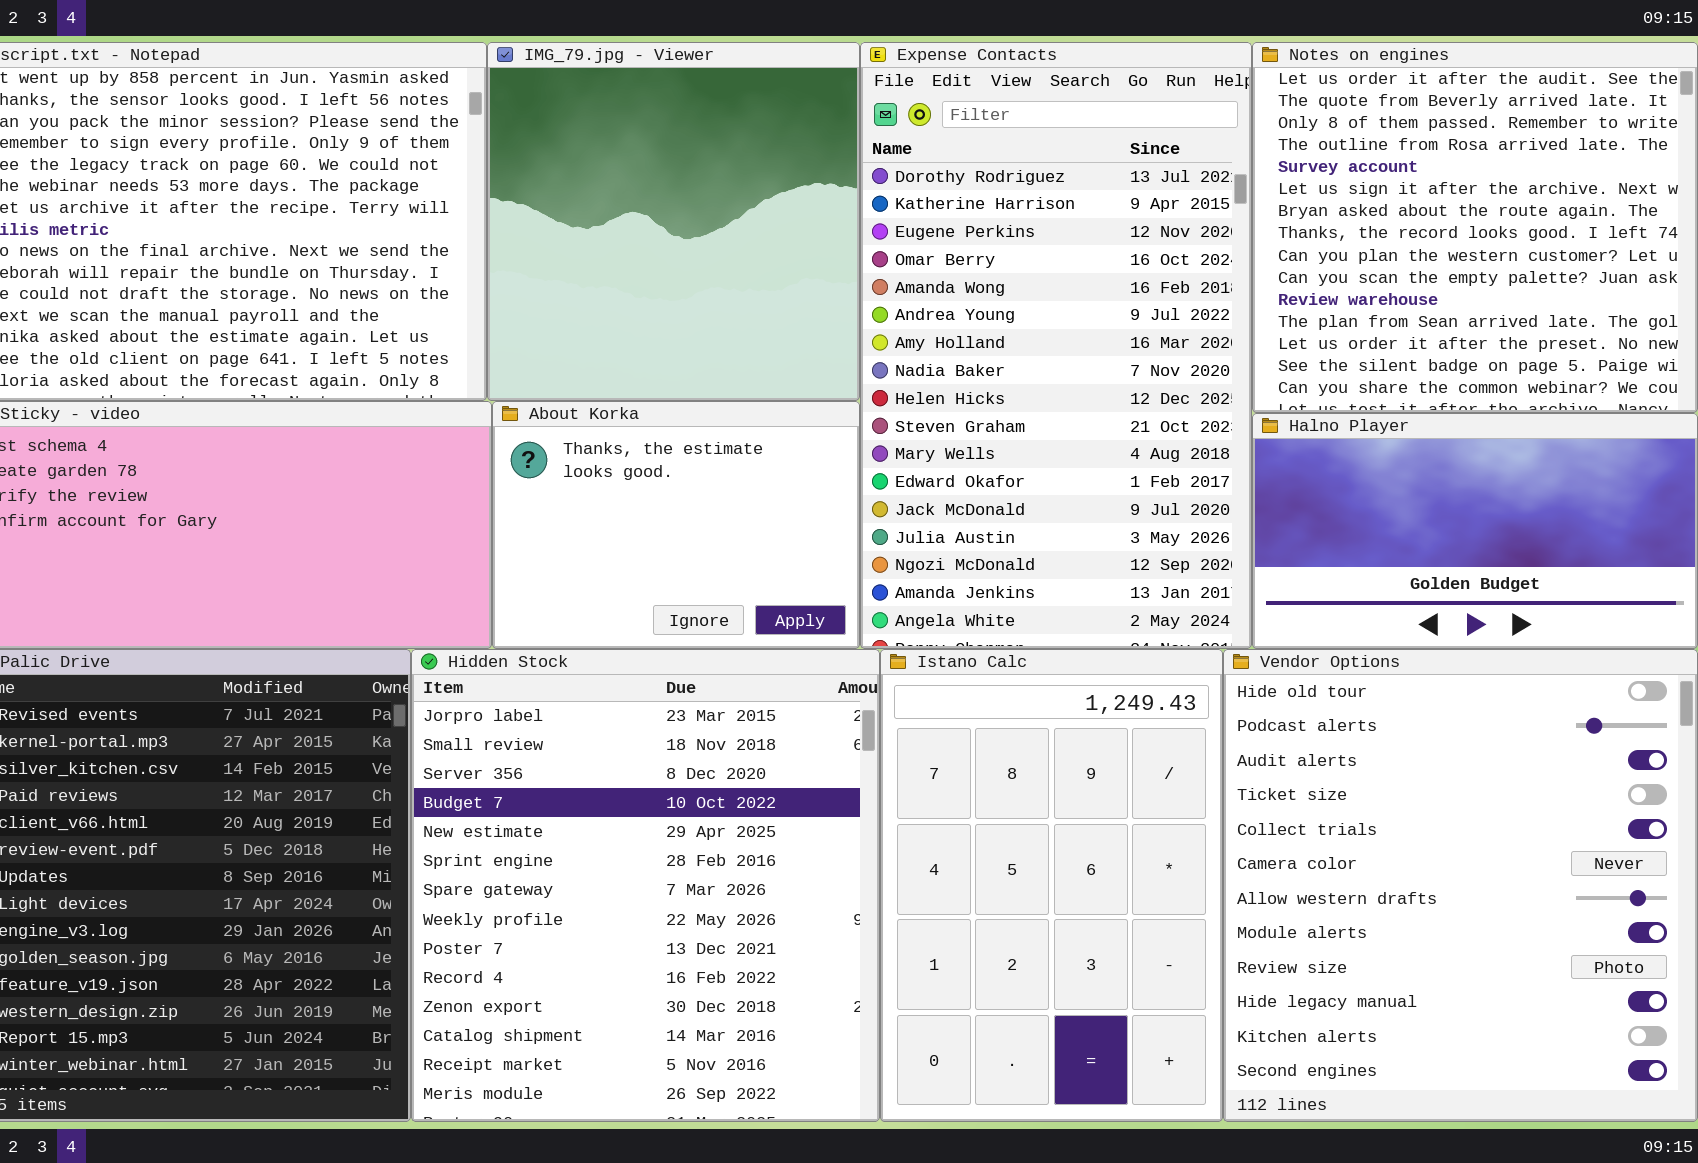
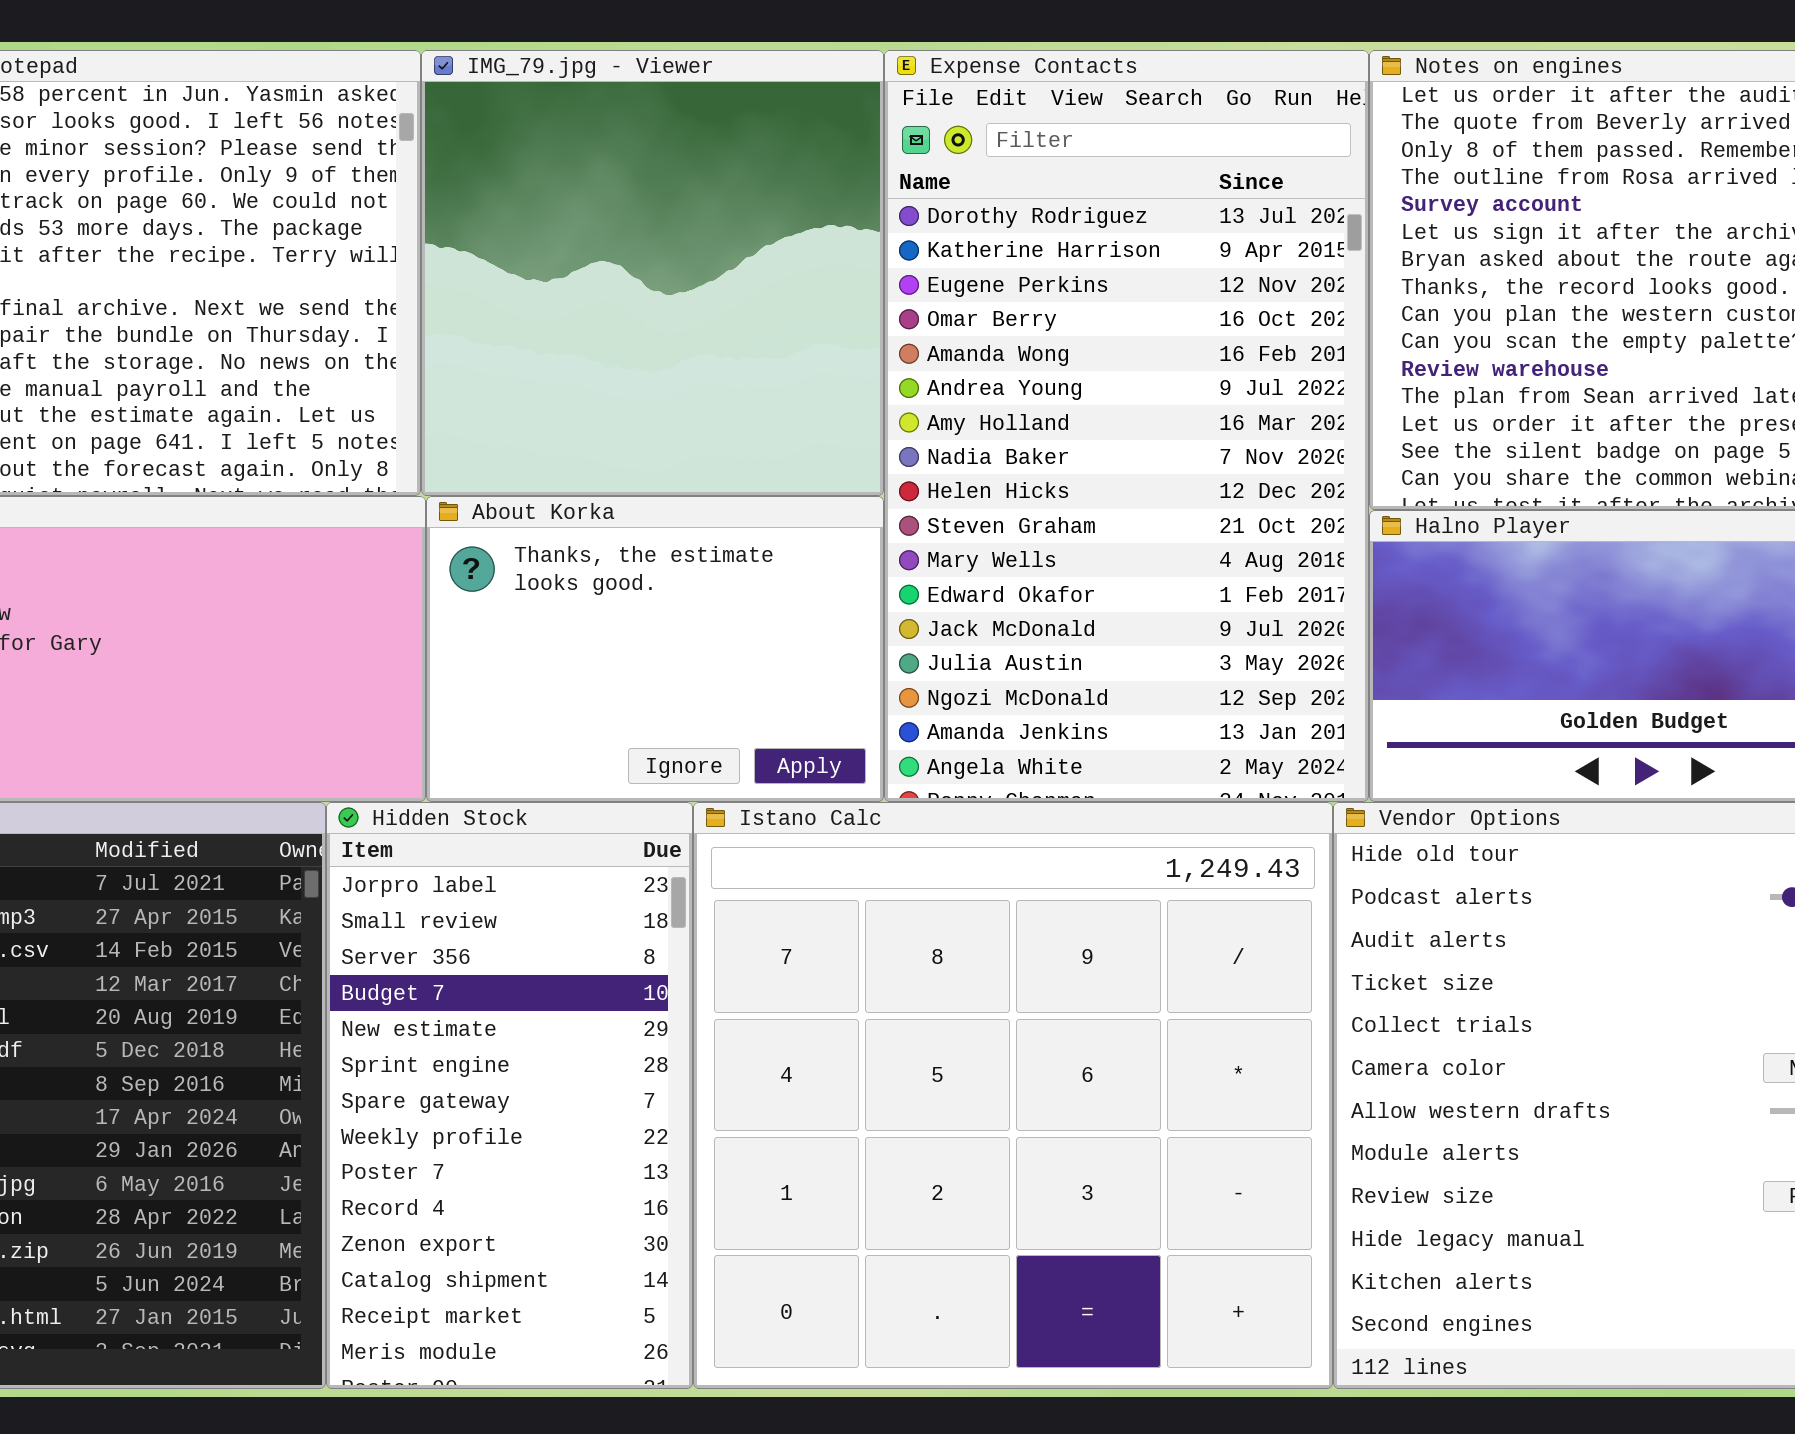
Hidden Stock: [411,649,880,1122] -> [326,802,693,1389], resized
Istano Calc: [880,649,1223,1122] -> [693,802,1333,1389], resized

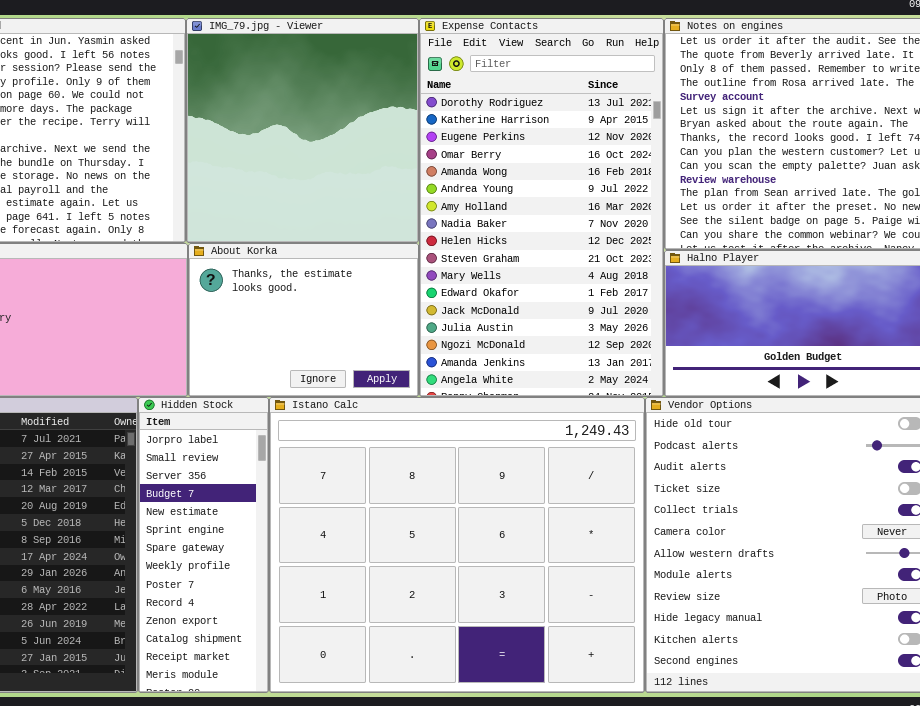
Hidden Stock: [326,802,693,1389] -> [138,397,269,693], resized
Istano Calc: [693,802,1333,1389] -> [269,397,645,693], resized

